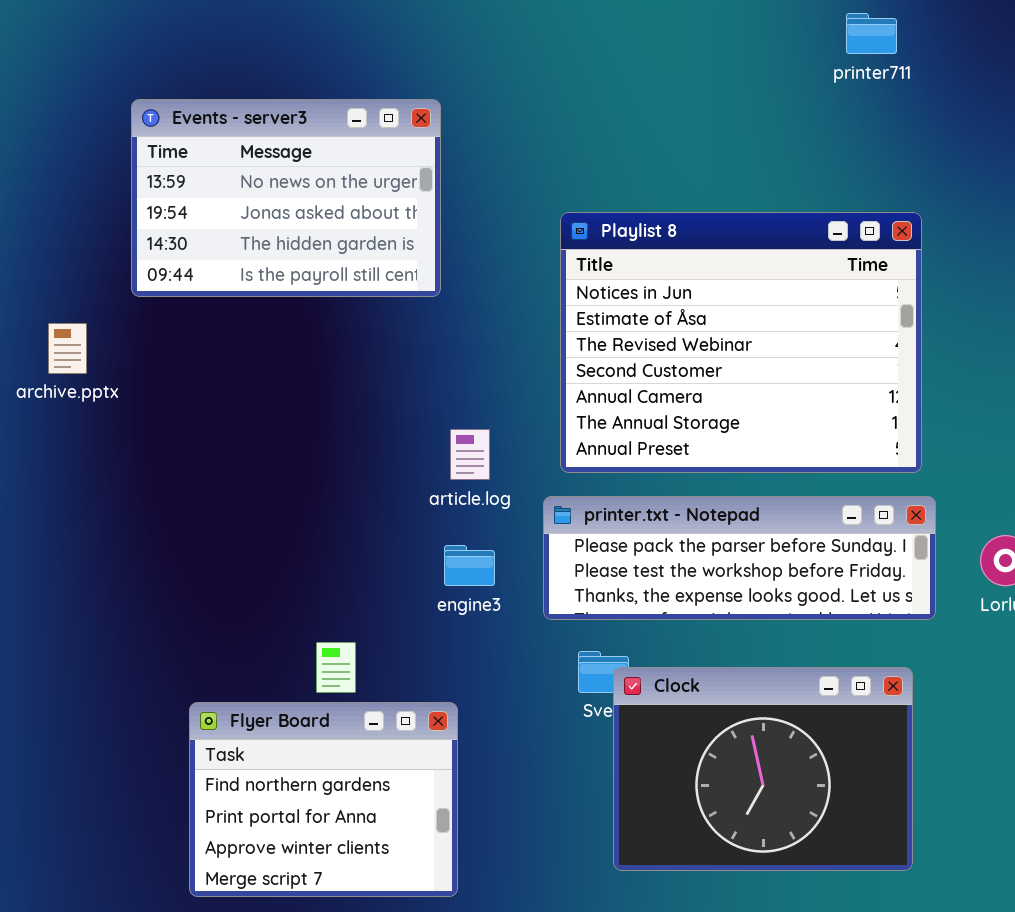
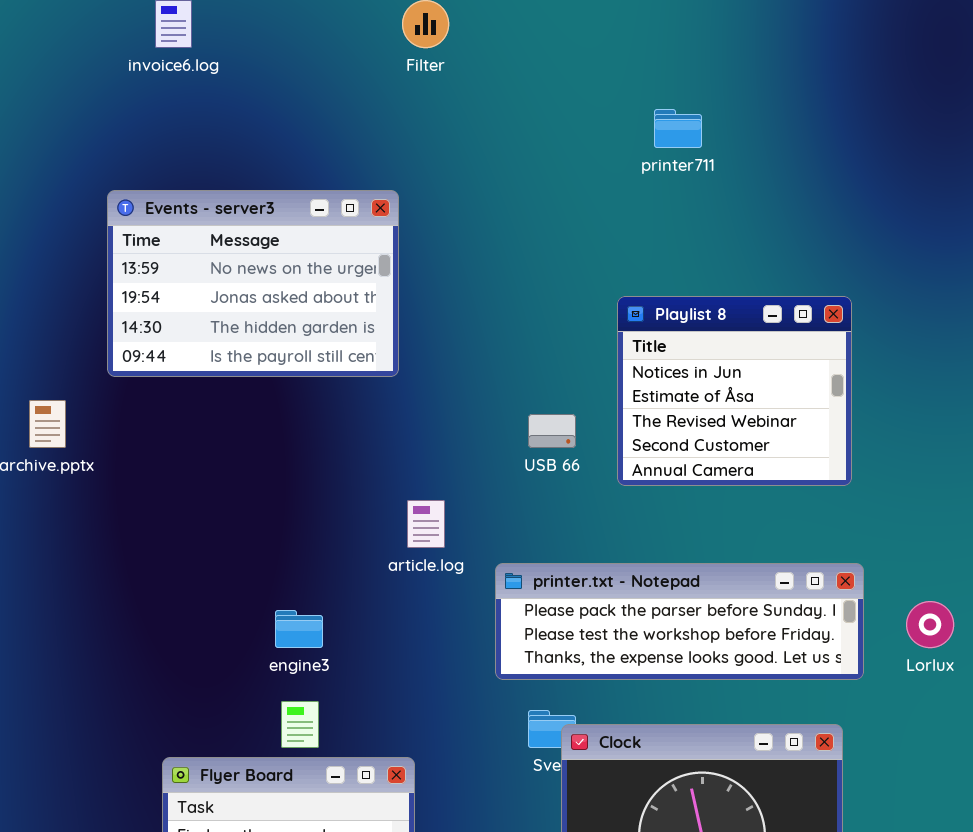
printer711: [846,13,897,54] -> [654,109,702,148], moved
Playlist 8: [560,212,922,473] -> [617,296,852,486], resized
engine3: [444,545,495,586] -> [275,610,323,648], moved

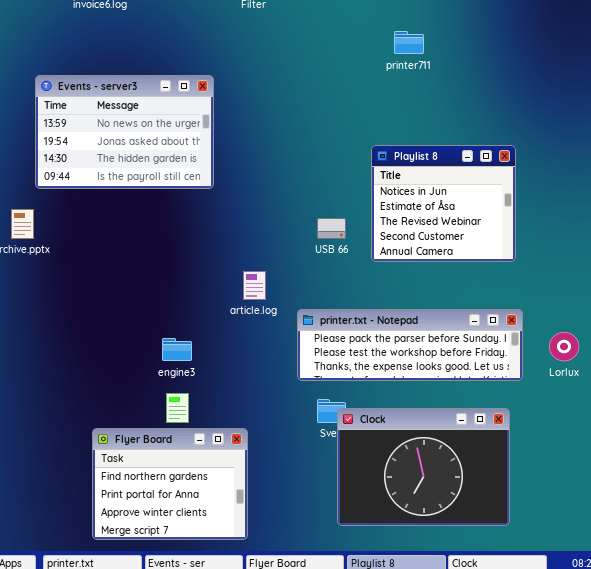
Events - server3: [107,190,399,377] -> [35,75,214,189], moved

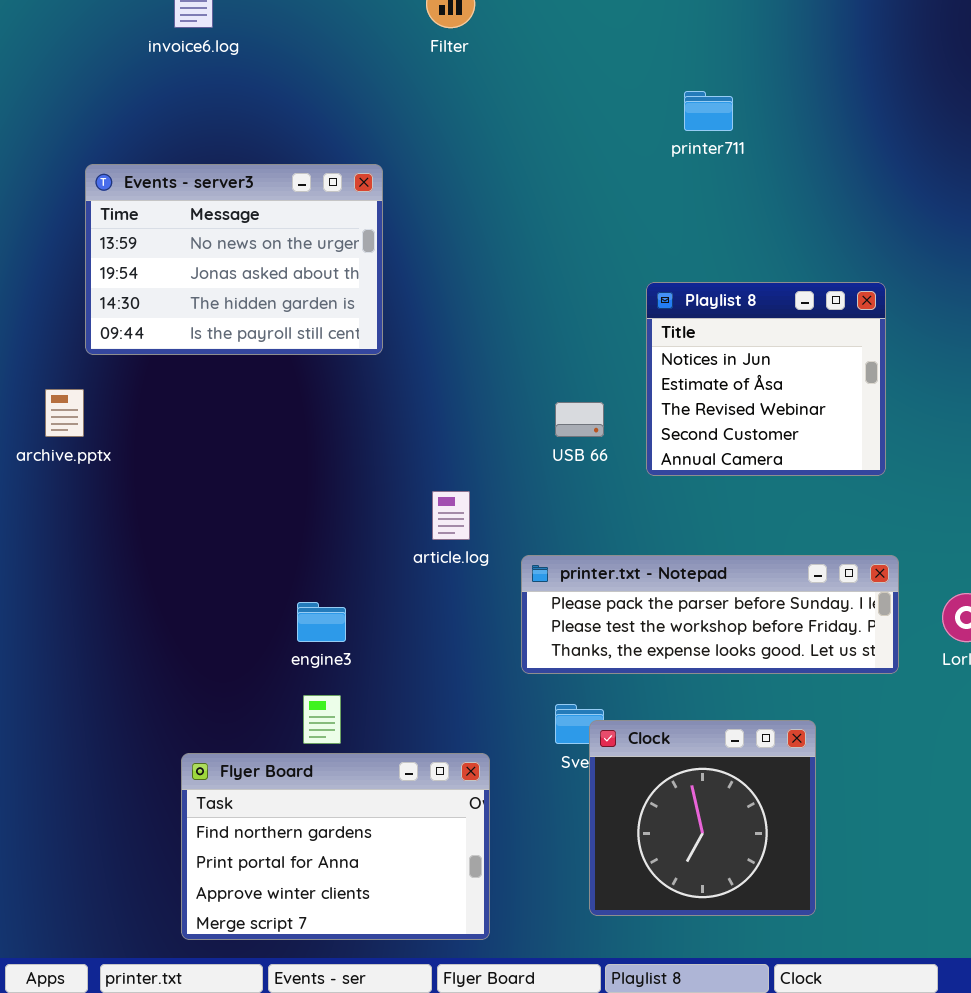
Clock: [337,408,510,526] -> [589,720,816,916], resized
Flyer Board: [92,428,248,540] -> [181,753,490,940], resized

